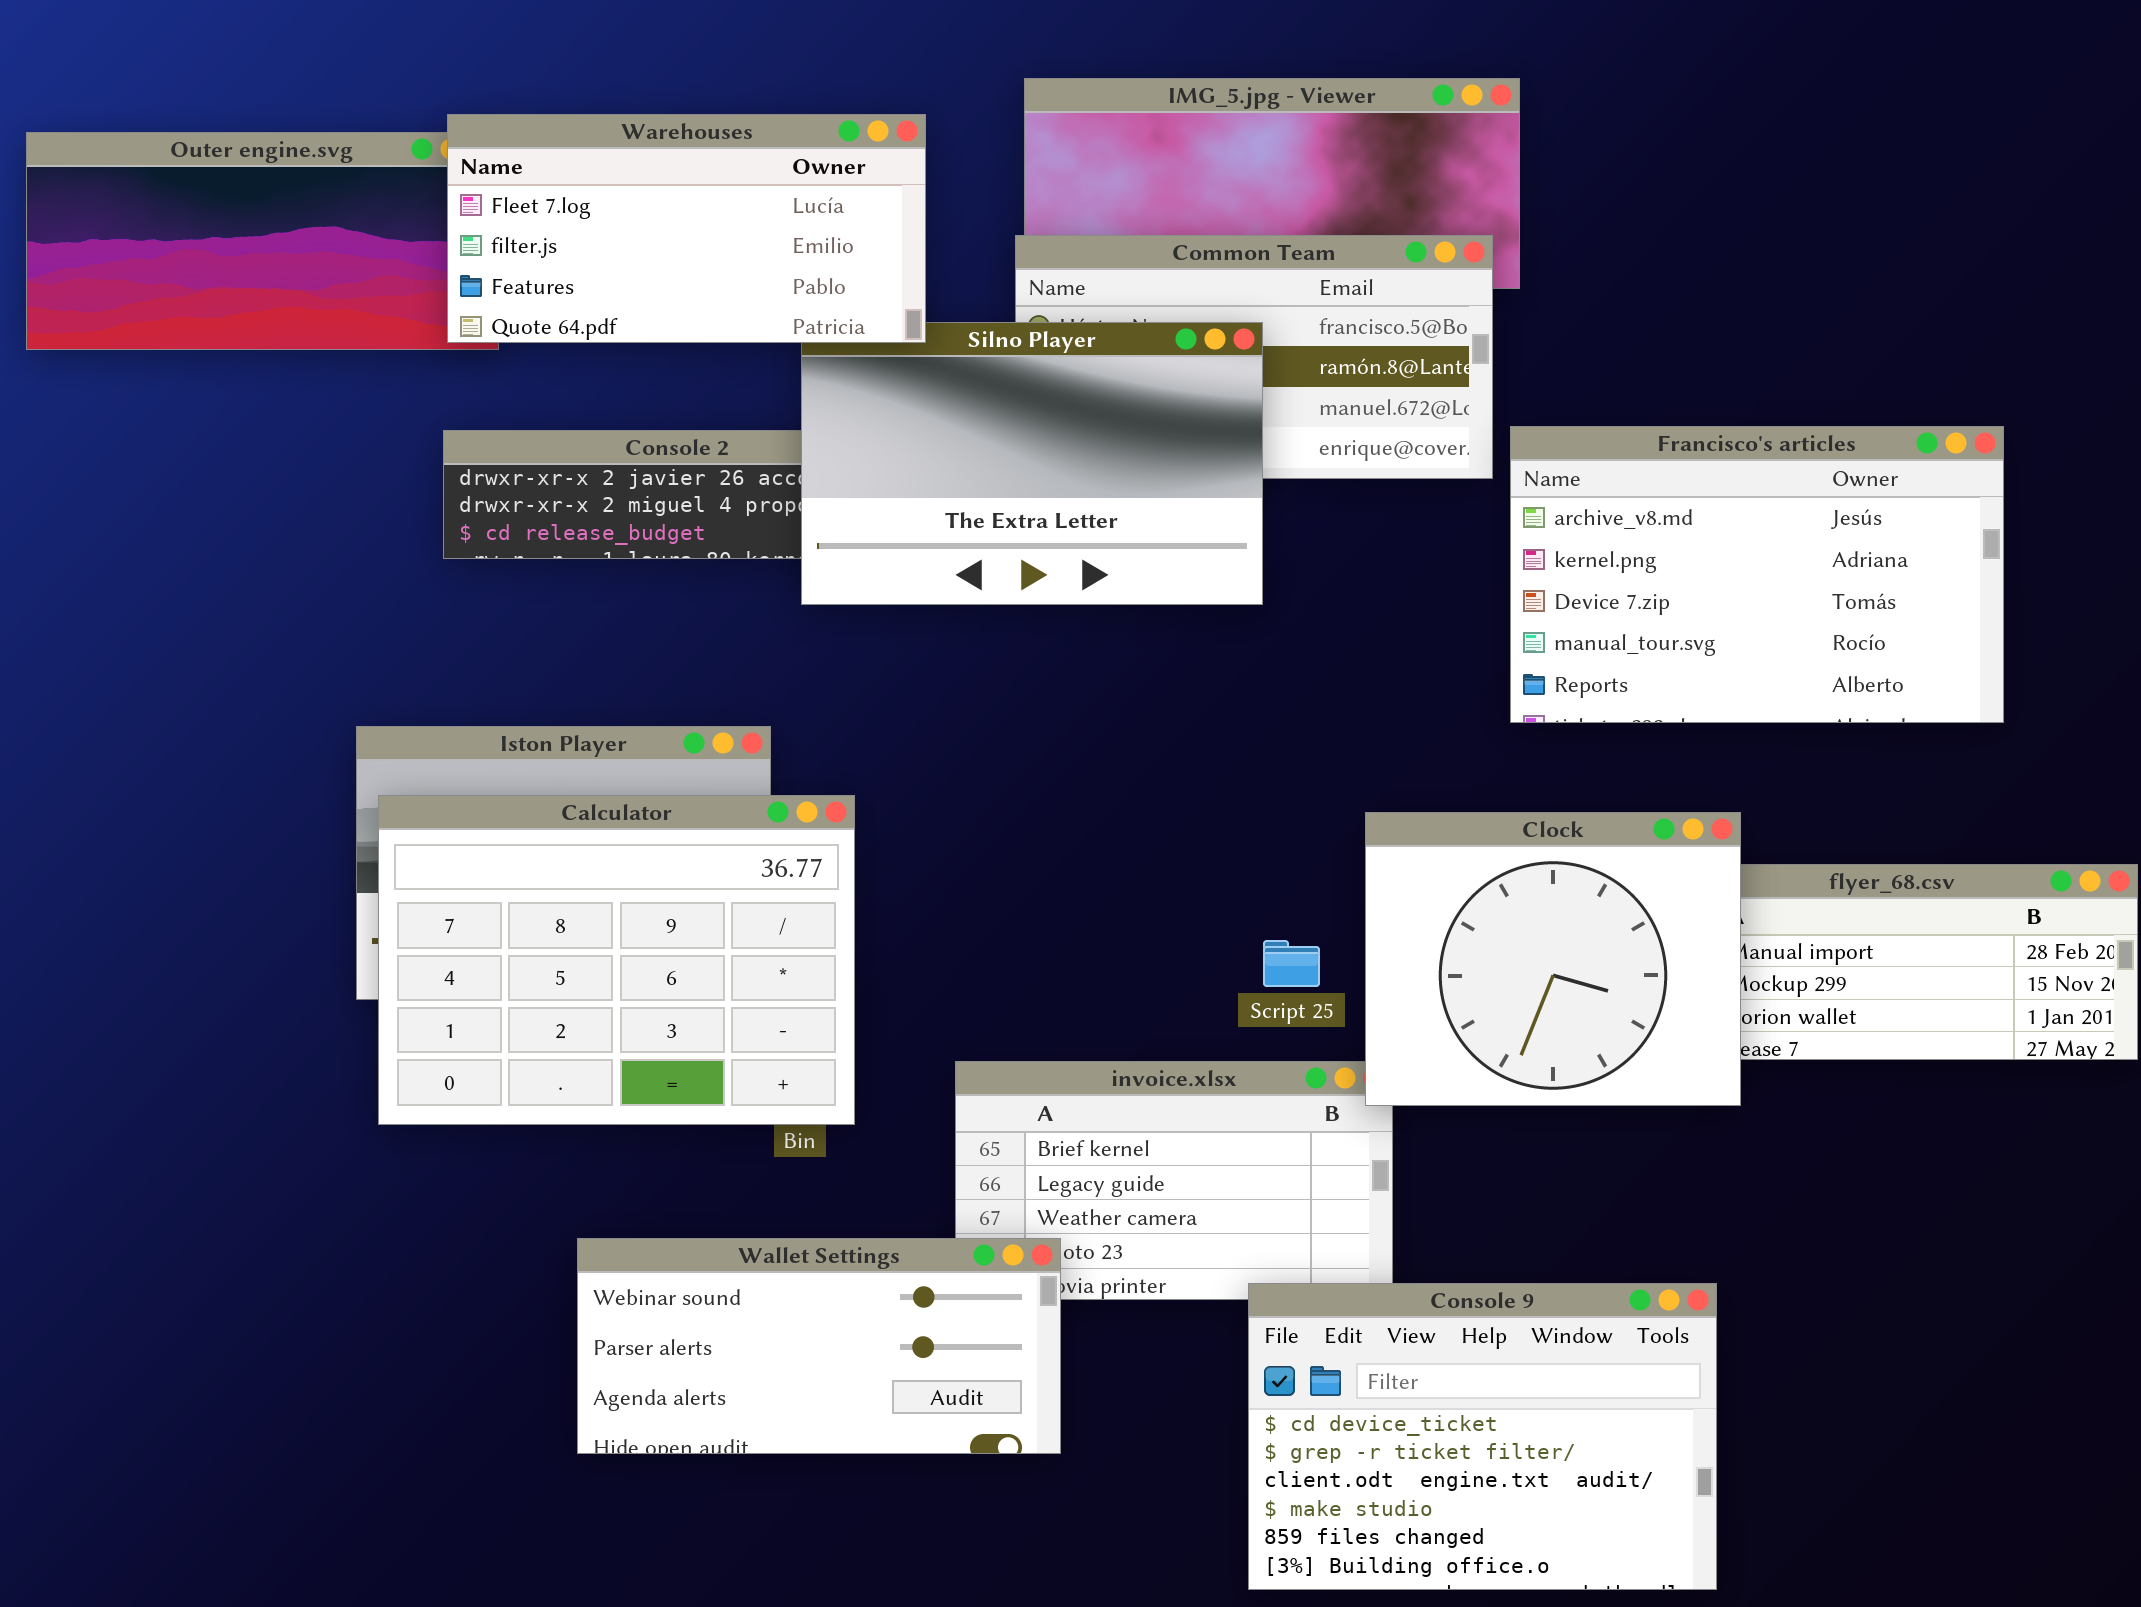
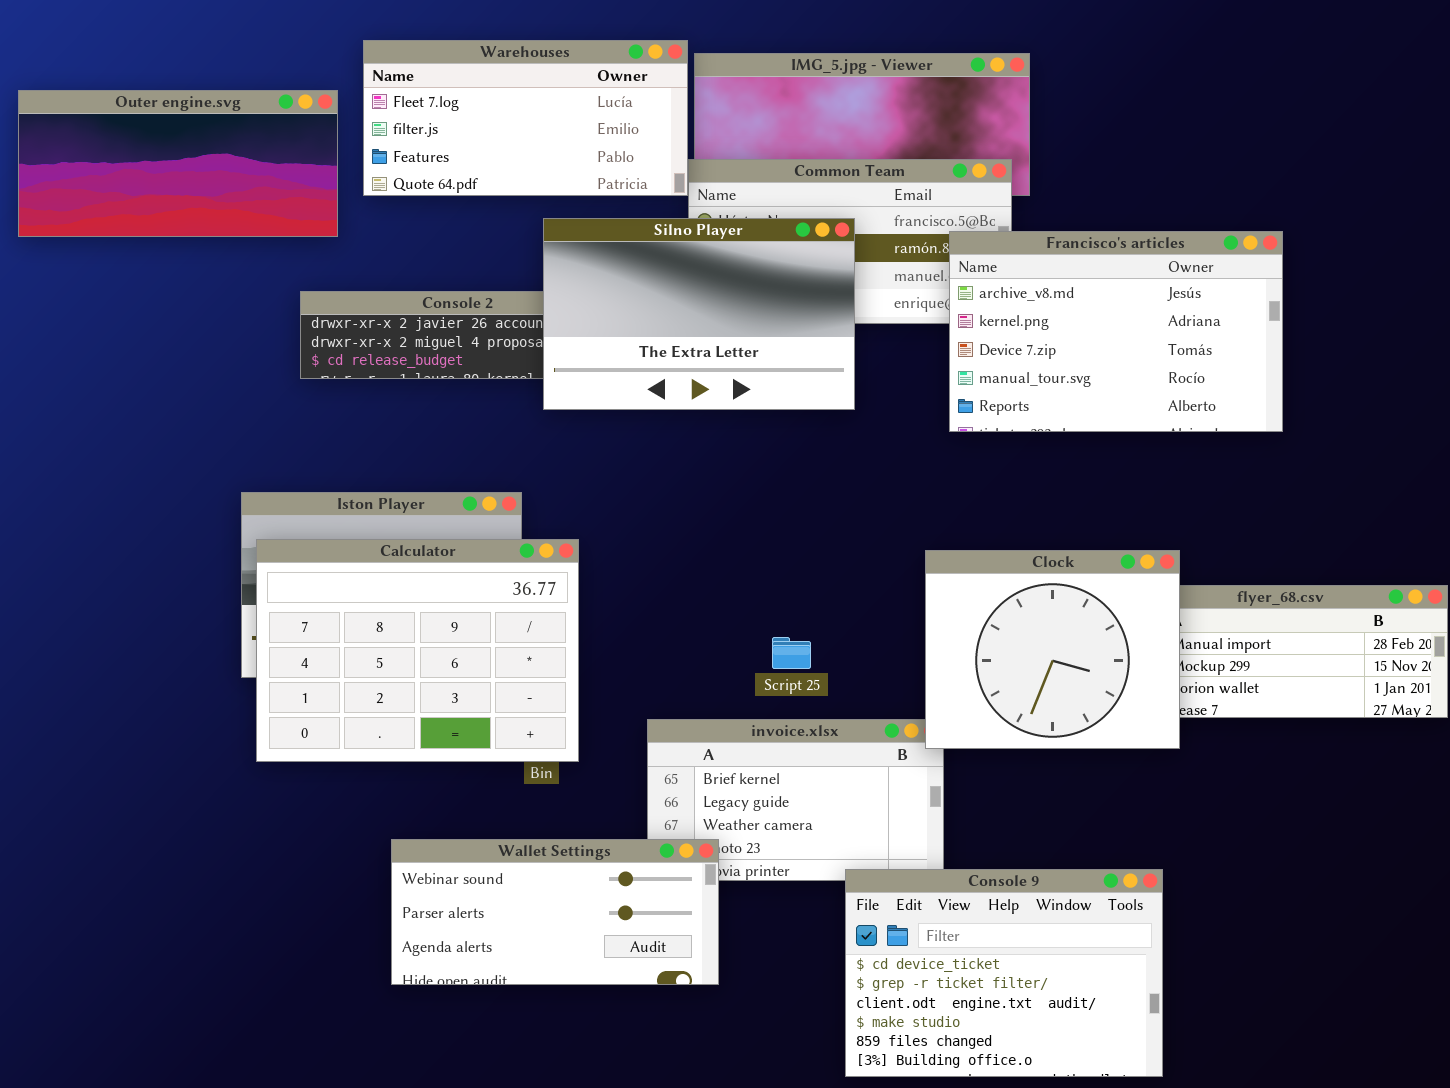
Warehouses: [447,114,926,343] -> [363,40,688,196], moved
Francisco's articles: [1510,426,2004,723] -> [949,231,1283,432], moved
Script 25: [1263,940,1320,987] -> [772,637,811,669], moved

